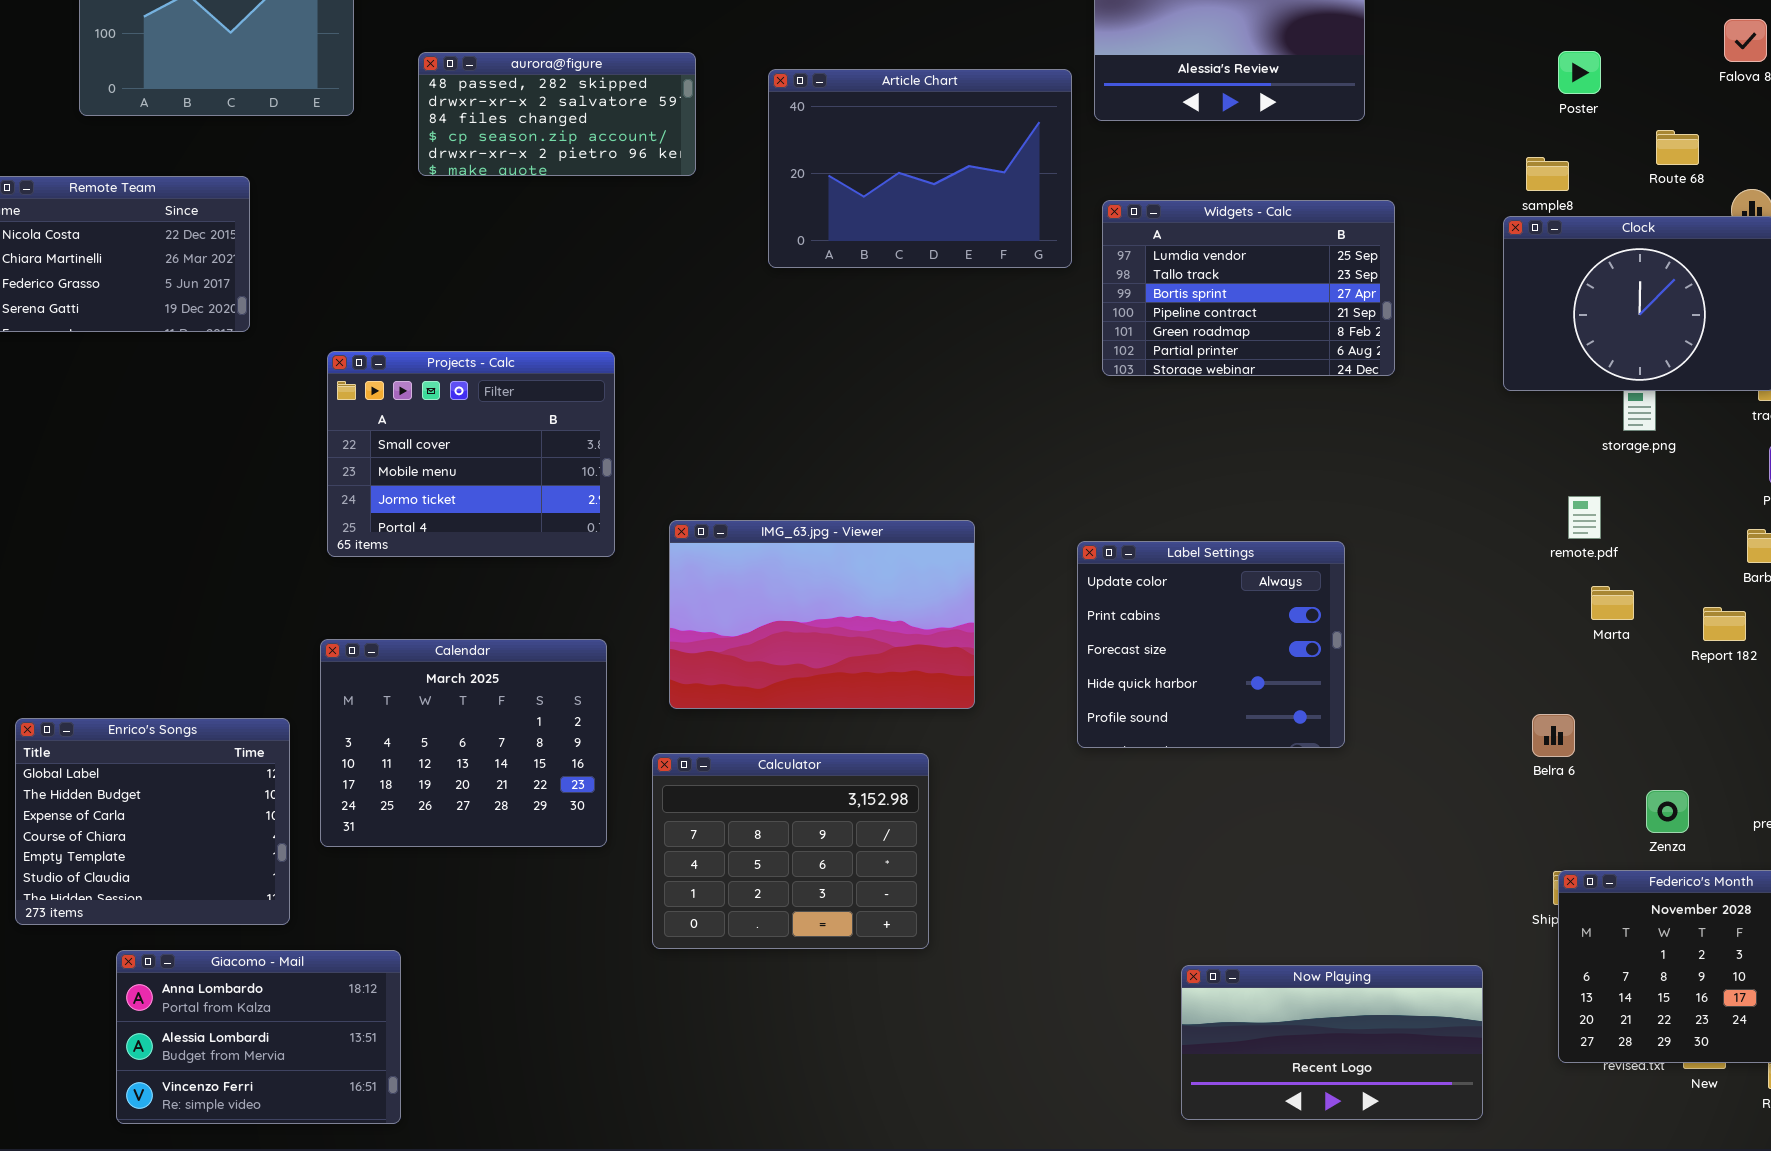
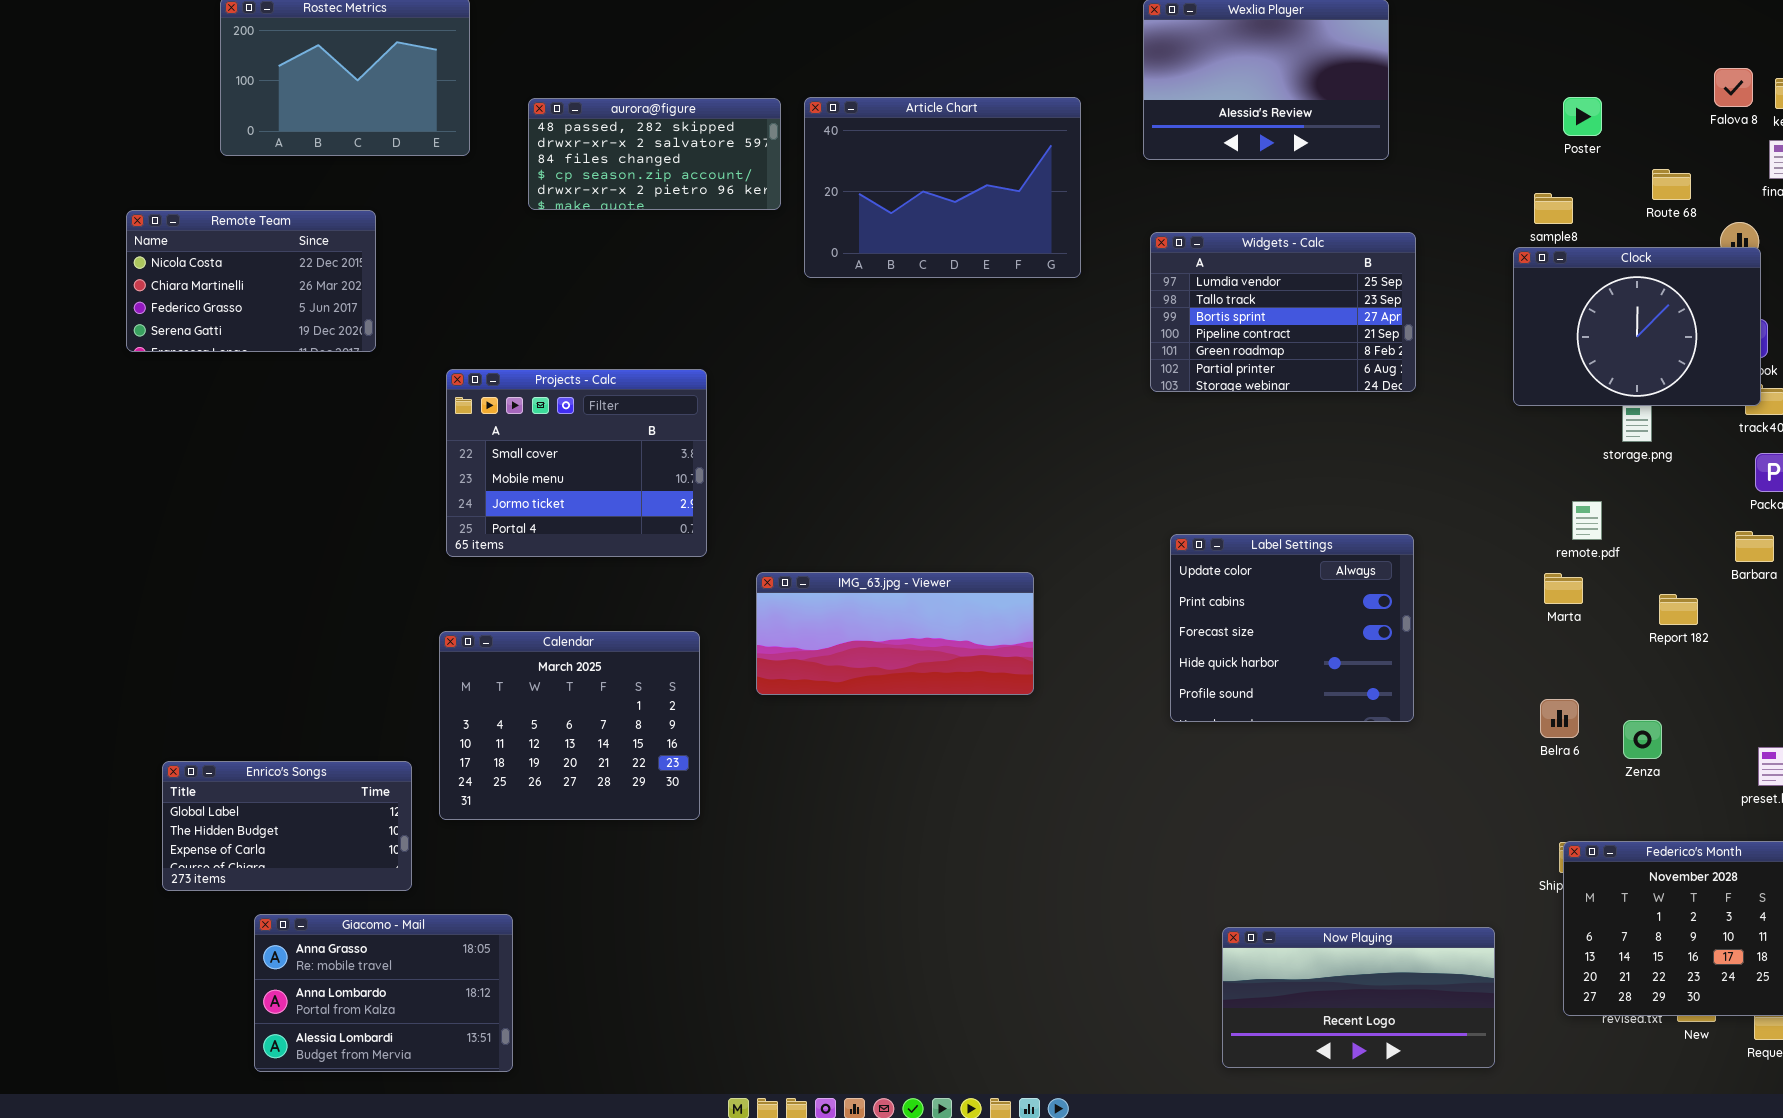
Article Chart: [768,69,1072,268] -> [804,97,1081,278], moved
IMG_63.jpg - Viewer: [669,520,975,709] -> [756,572,1034,695], resized
Label Settings: [1077,541,1345,748] -> [1170,534,1414,722], moved
Marta: [1591,586,1634,620] -> [1544,573,1583,604], moved
Report 182: [1703,607,1746,641] -> [1659,594,1698,625], moved
Enrico's Songs: [15,718,290,925] -> [162,761,412,891], resized
Calculator: [652,753,929,949] -> none, closed
Zenza: [1646,790,1689,833] -> [1623,720,1662,759], moved
Giacomo - Mail: [116,950,401,1124] -> [254,914,513,1072], scrolled up 1 row

